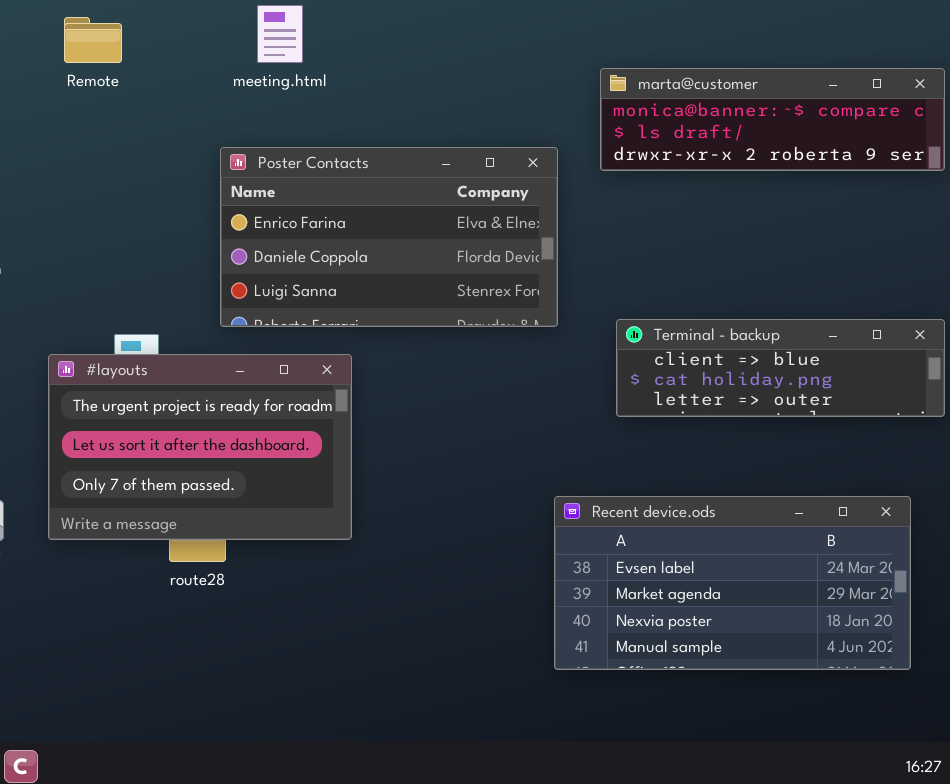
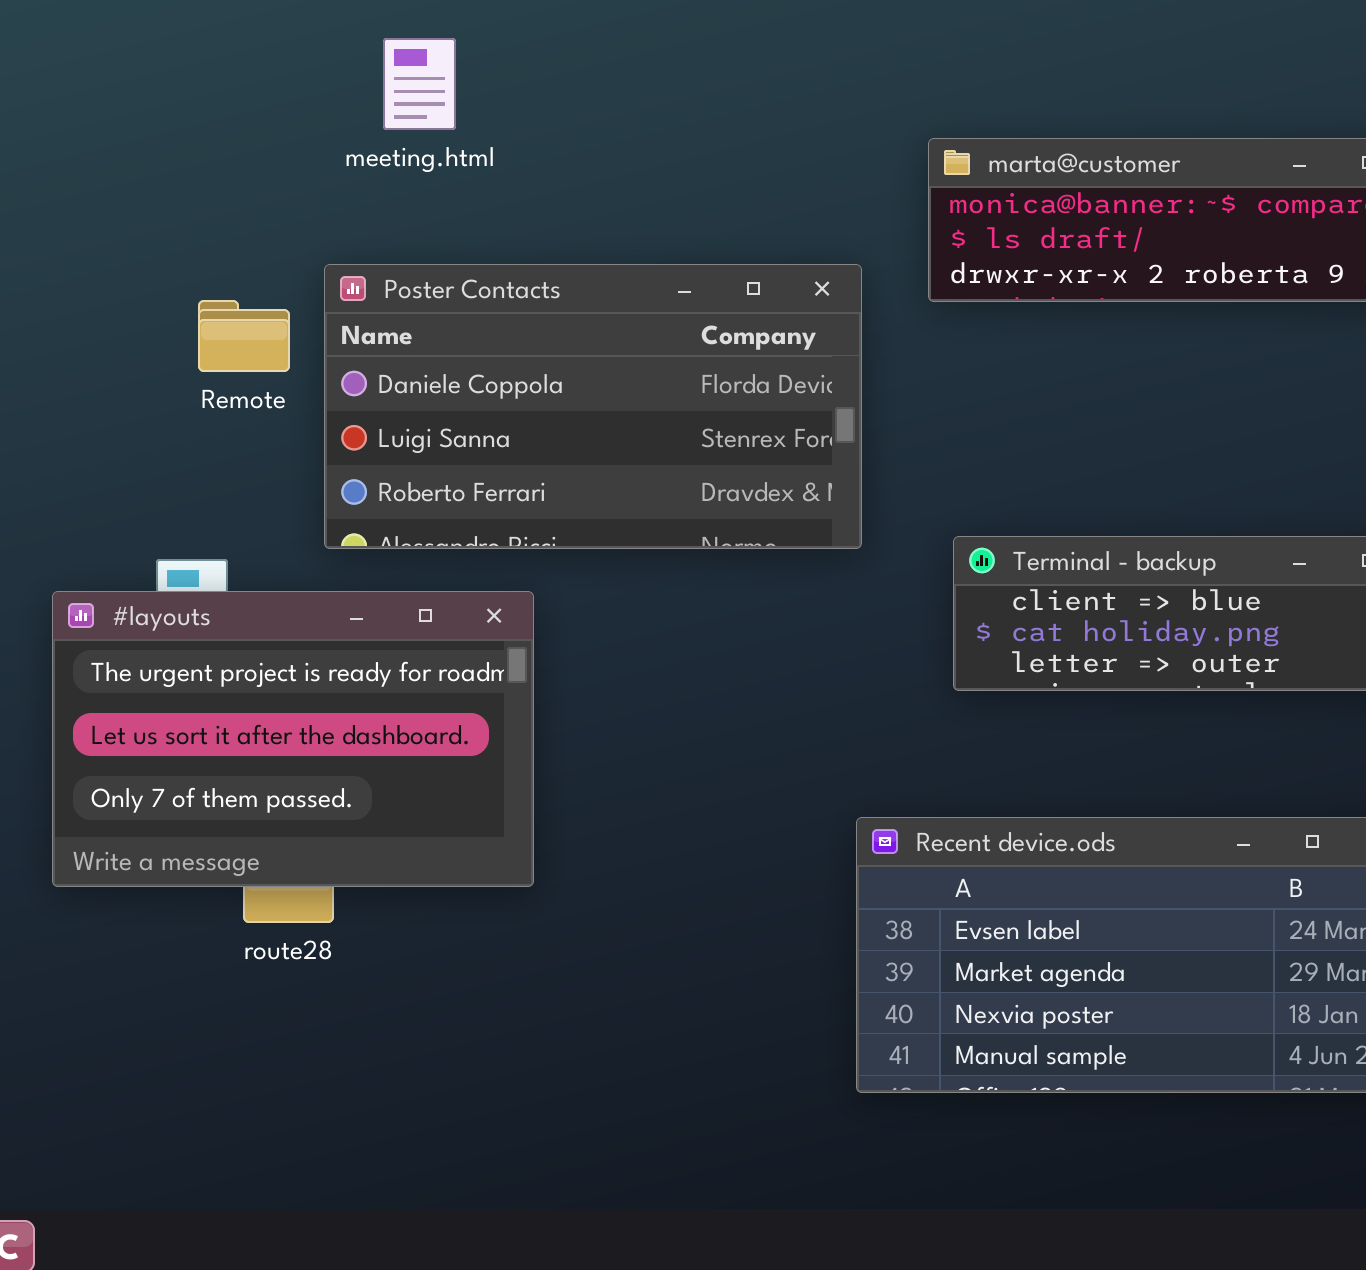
Remote: [64,17,122,63] -> [198,300,290,372], moved
Poster Contacts: [220,147,558,327] -> [324,264,862,549], scrolled down 1 row

